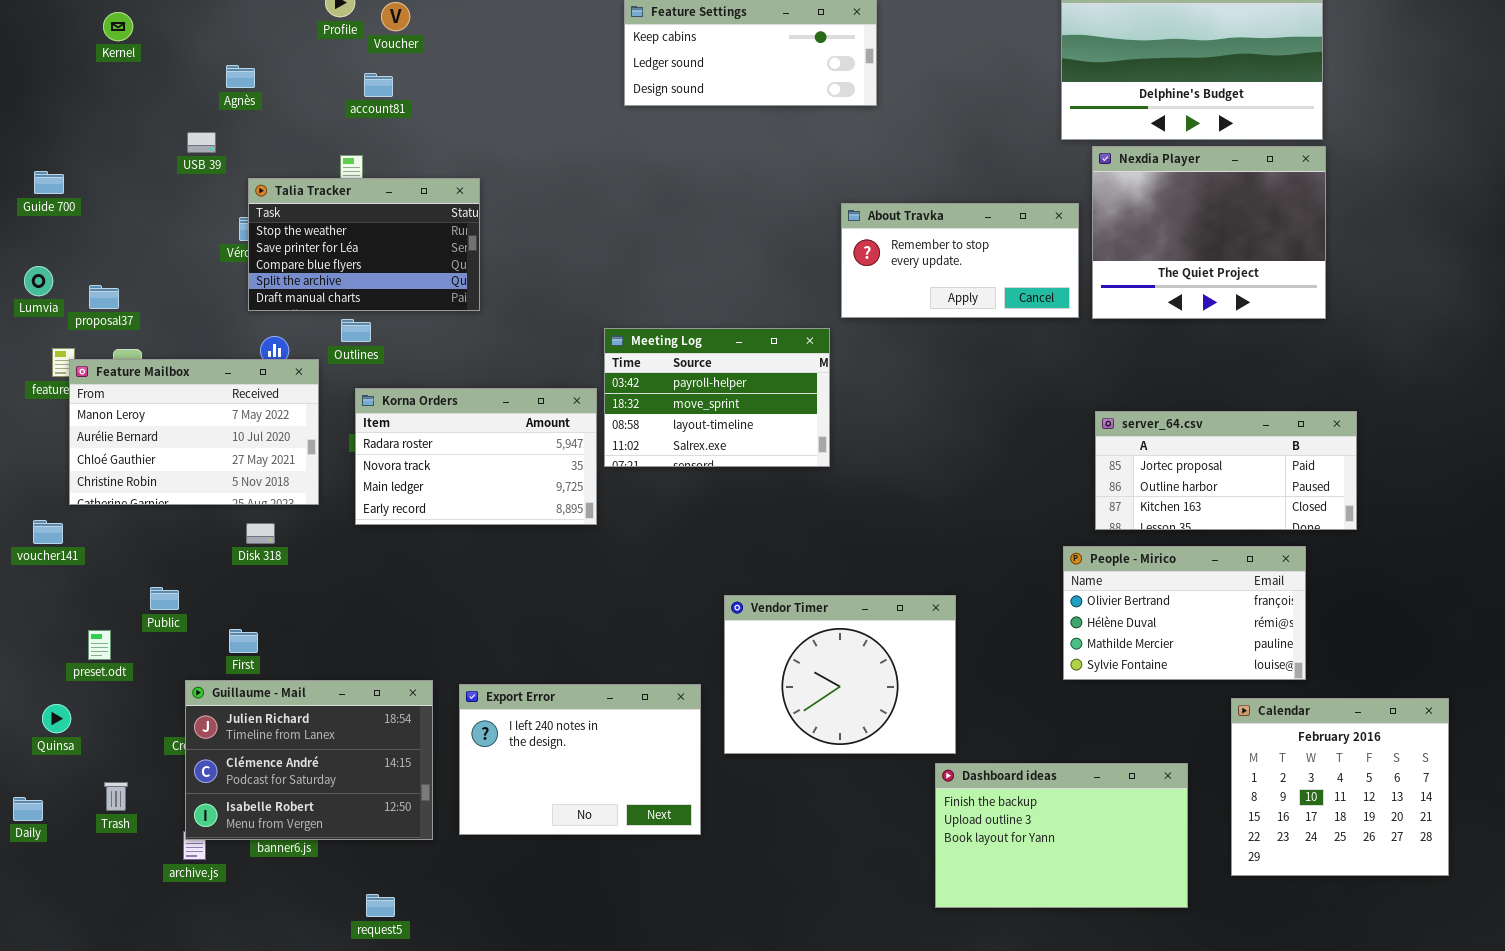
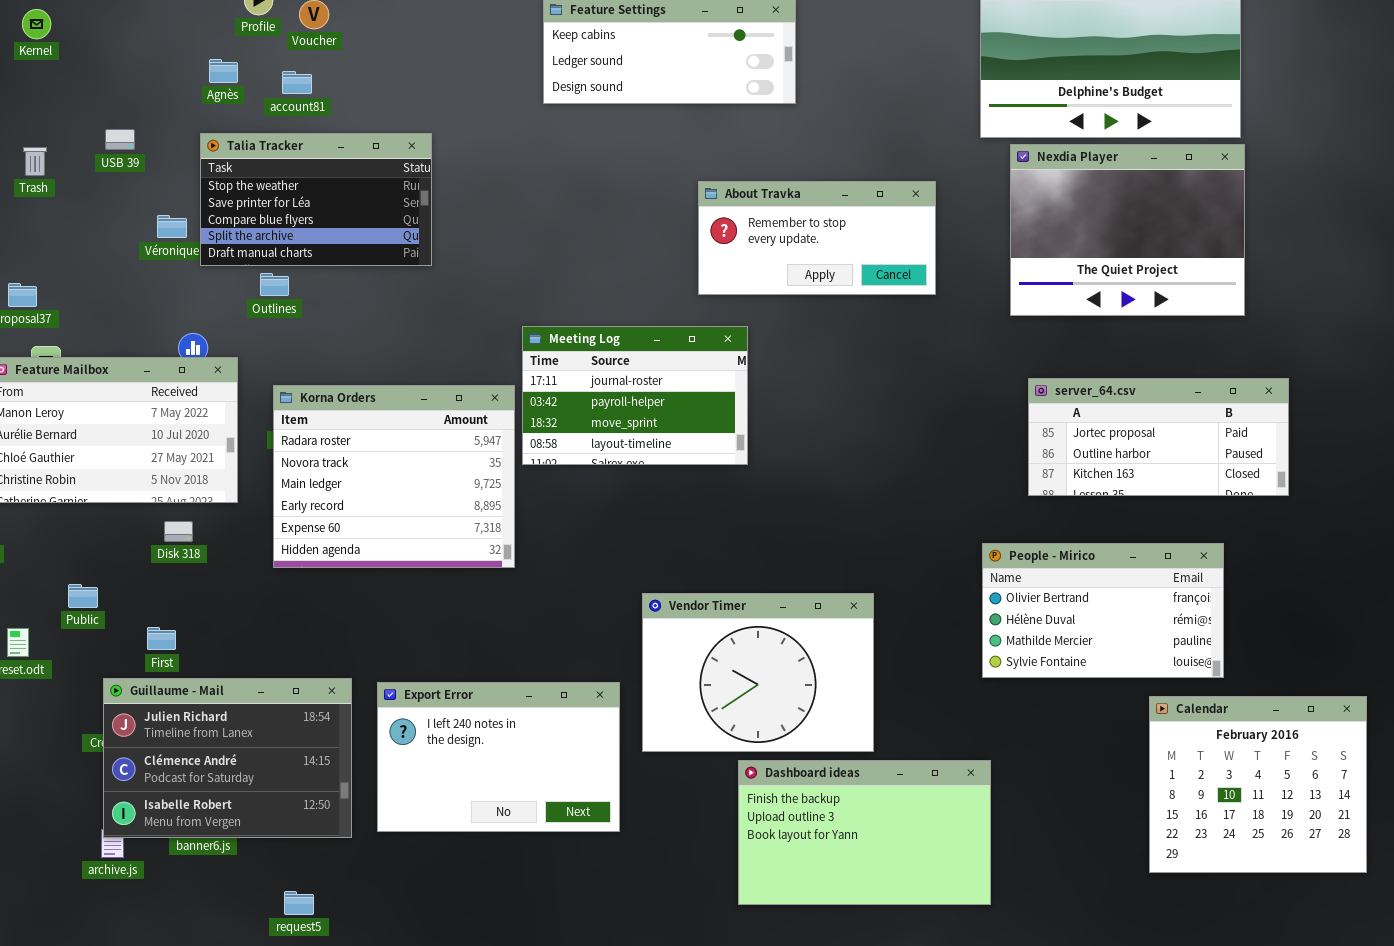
Agnès: [226,65,255,88] -> [209,59,238,83], moved
Talia Tracker: [248,178,480,311] -> [200,133,432,266], moved
About Travka: [841,203,1079,318] -> [698,181,936,295], moved
Outlines: [341,319,371,342] -> [260,273,289,296], moved
Meeting Log: [604,328,830,467] -> [522,326,748,465], scrolled up 1 row
Korna Orders: [355,388,597,525] -> [273,385,515,568], resized
server_64.csv: [1095,411,1357,530] -> [1028,378,1289,496], moved
Dashboard ideas: [935,763,1188,908] -> [738,760,991,905], moved
Trash: [104,782,128,811] -> [23,147,47,176], moved

